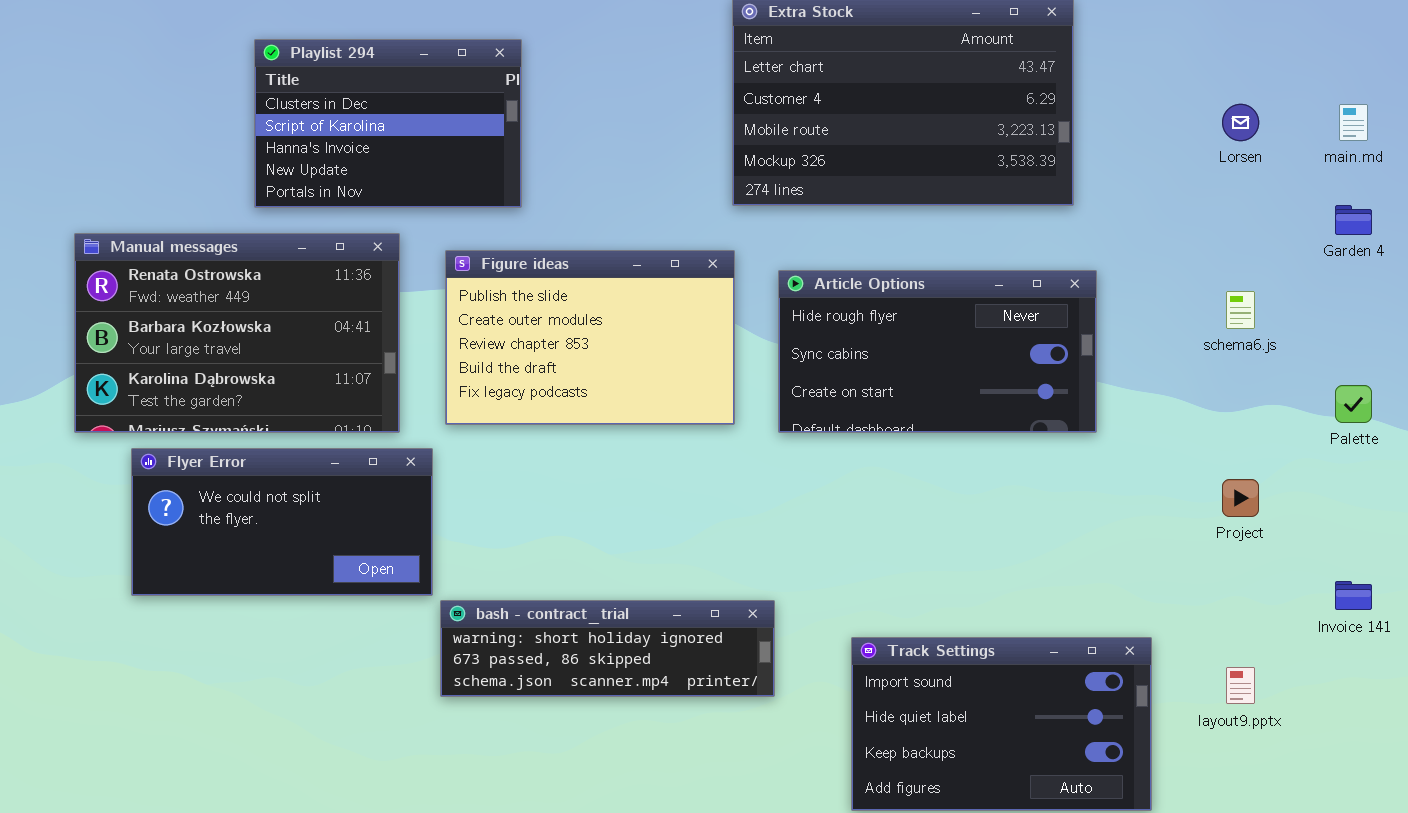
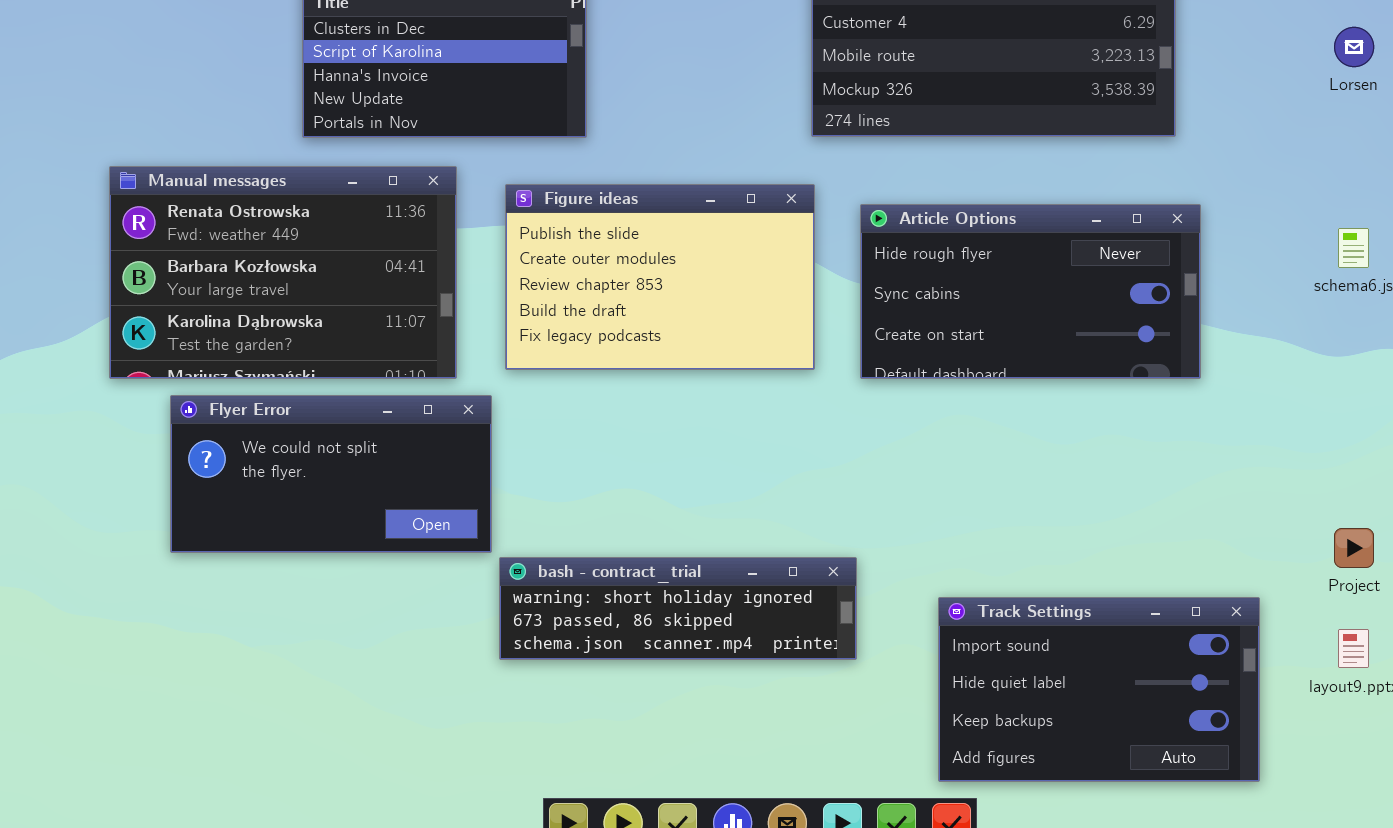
Project: [1222,479,1259,517] -> [1334,528,1374,568], moved

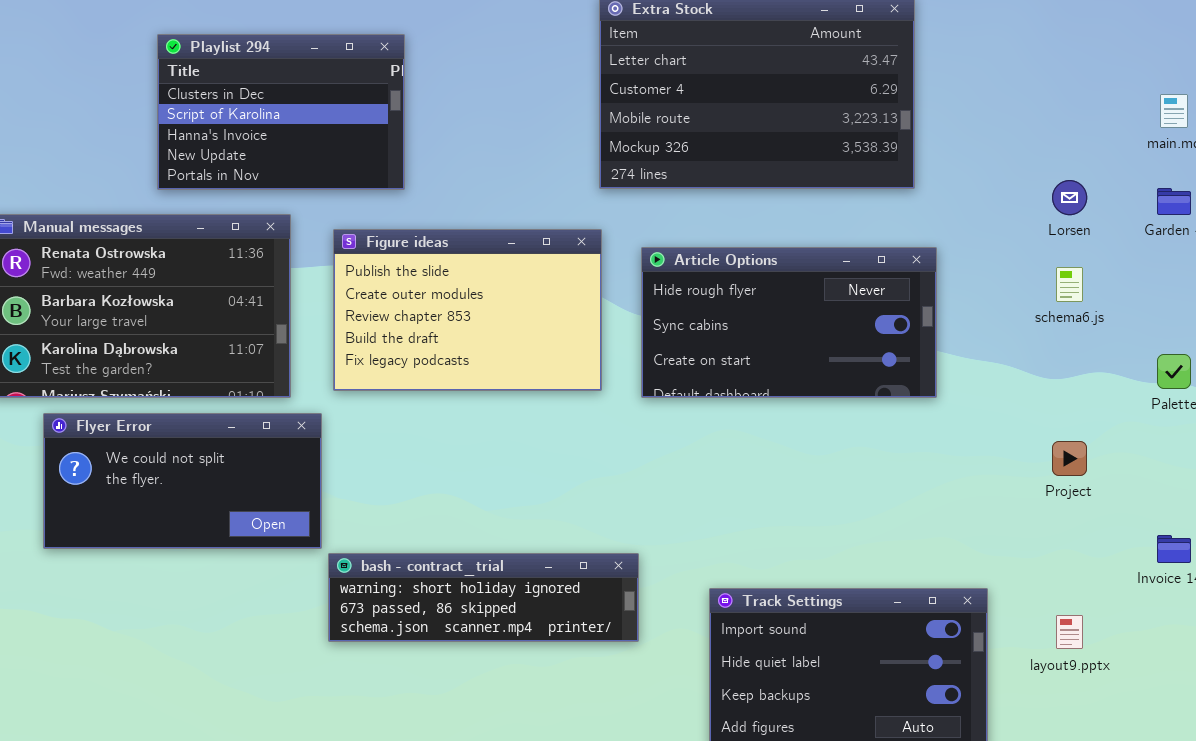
Lorsen: [1334,27,1374,67] -> [1052,180,1087,215], moved
Project: [1334,528,1374,568] -> [1052,441,1087,476], moved

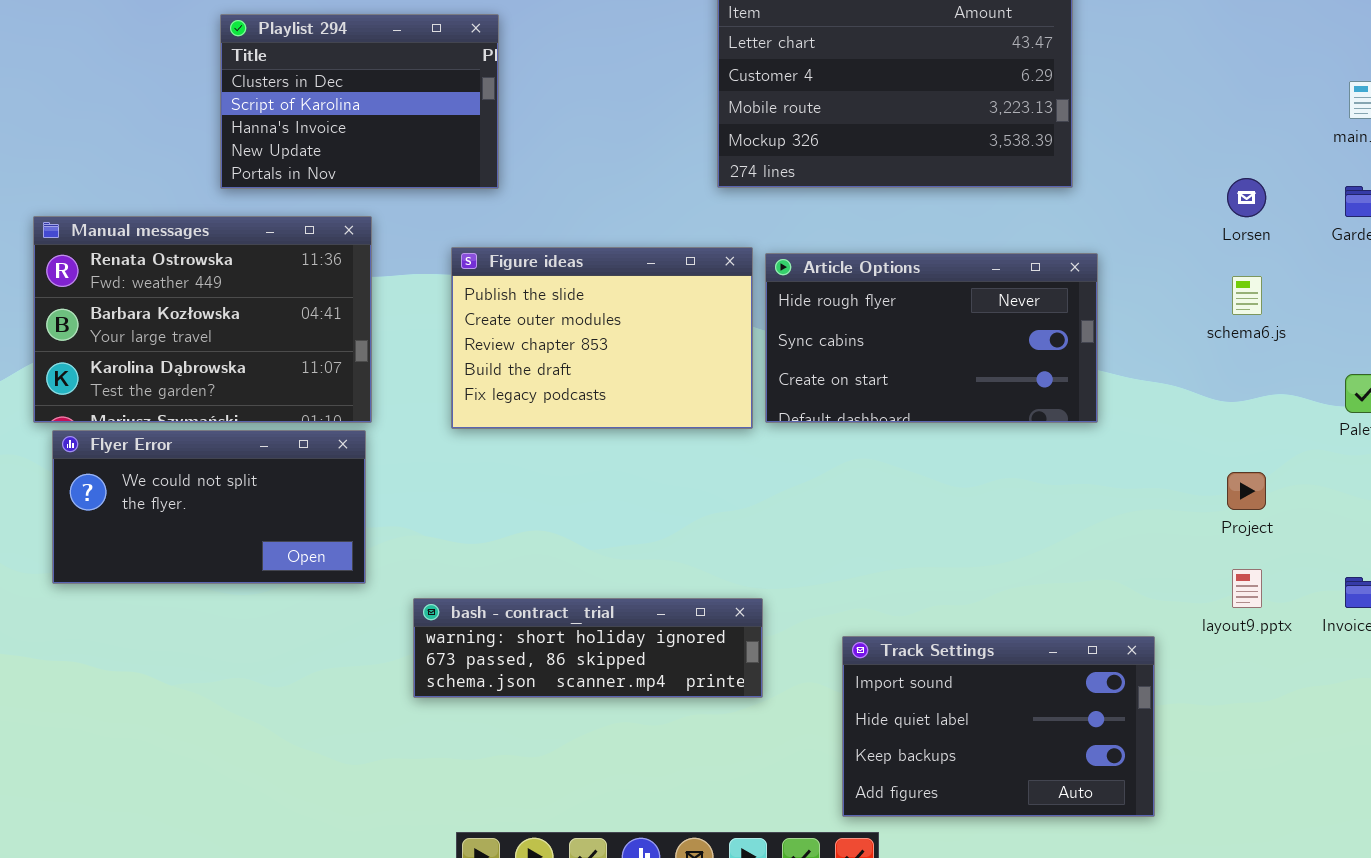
Figure ideas: [333,229,602,391] -> [451,247,753,429], moved
Flyer Error: [43,413,322,549] -> [52,430,366,584], moved
layout9.pptx: [1056,615,1083,649] -> [1232,569,1262,608], moved

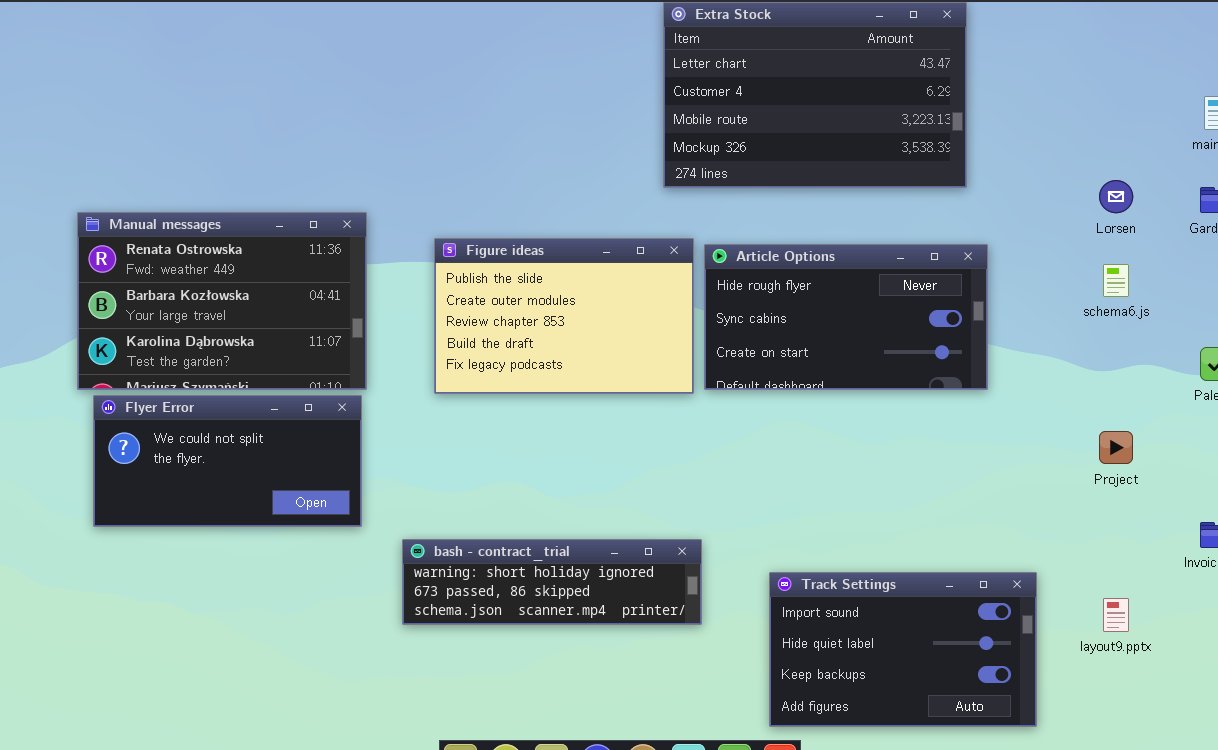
Playlist 294: [220,14,499,189] -> none, closed
layout9.pptx: [1232,569,1262,608] -> [1103,598,1129,632], moved

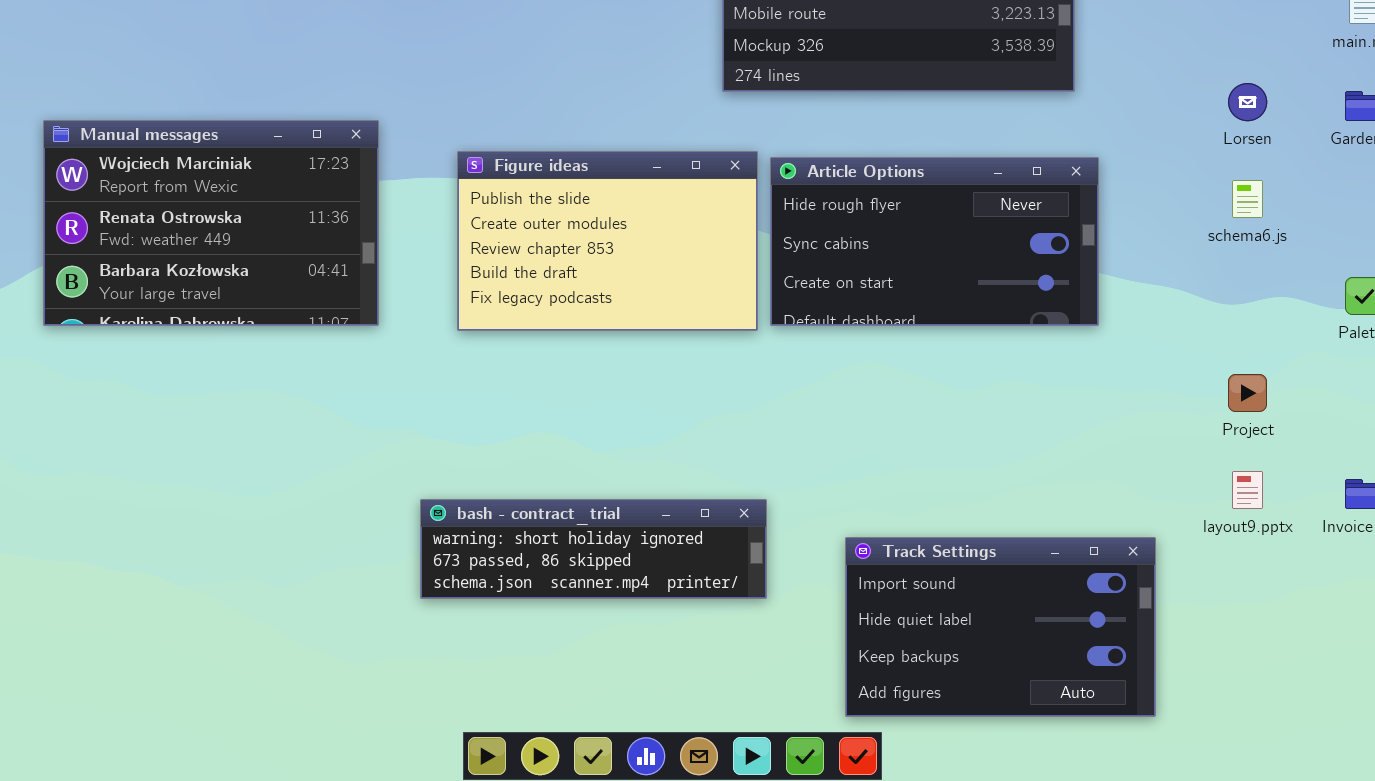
Manual messages: [77,212,367,390] -> [43,120,379,326], scrolled up 1 row
Flyer Error: [93,395,362,527] -> none, closed
layout9.pptx: [1103,598,1129,632] -> [1232,471,1263,509], moved

